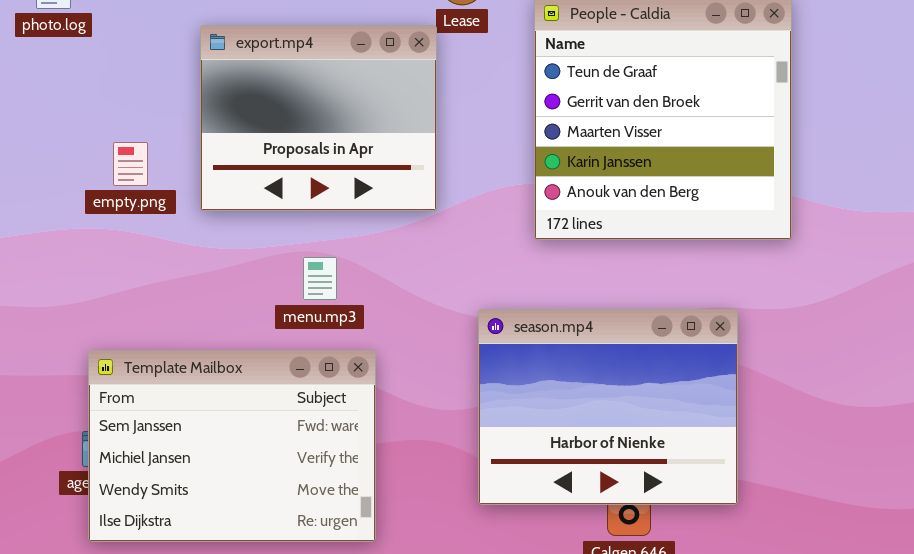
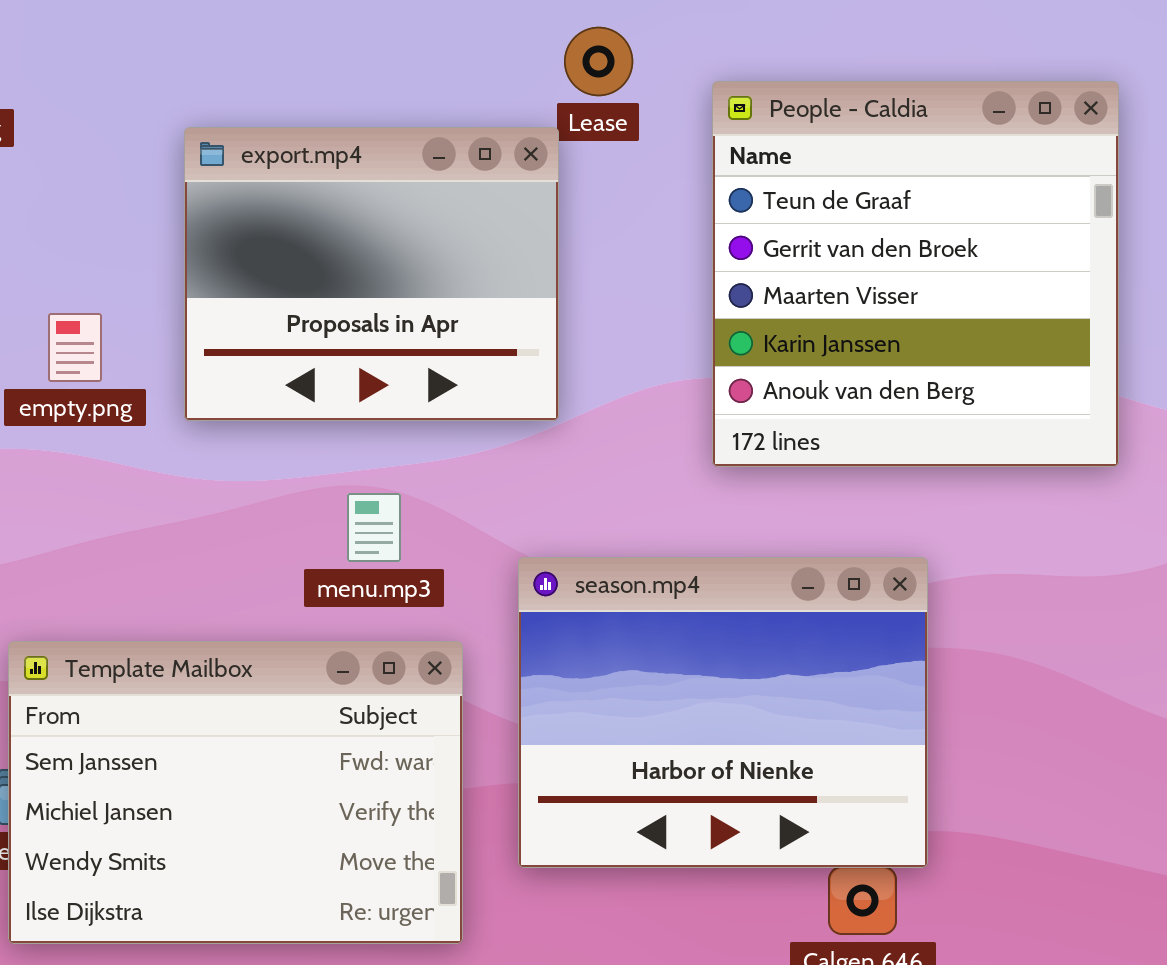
season.mp4: [478,309,738,505] -> [518,557,928,868], moved

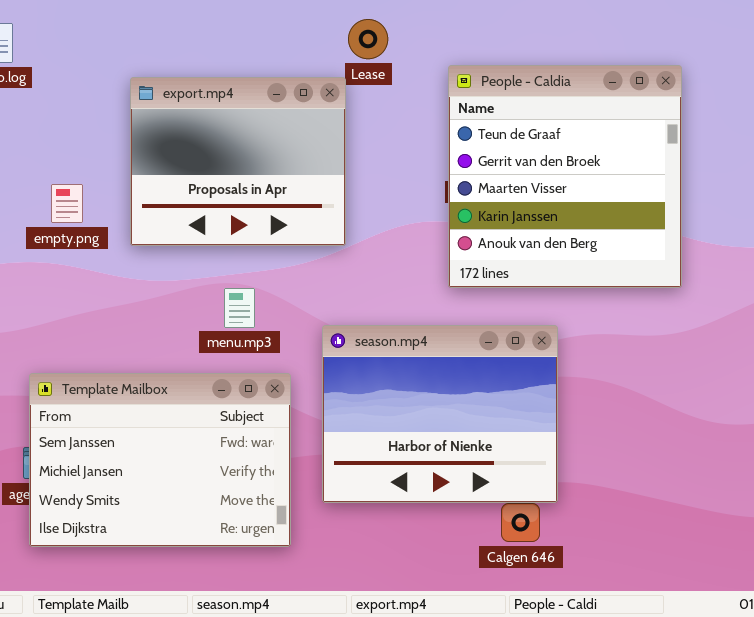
People - Caldia: [712,81,1119,467] -> [448,65,682,288], moved

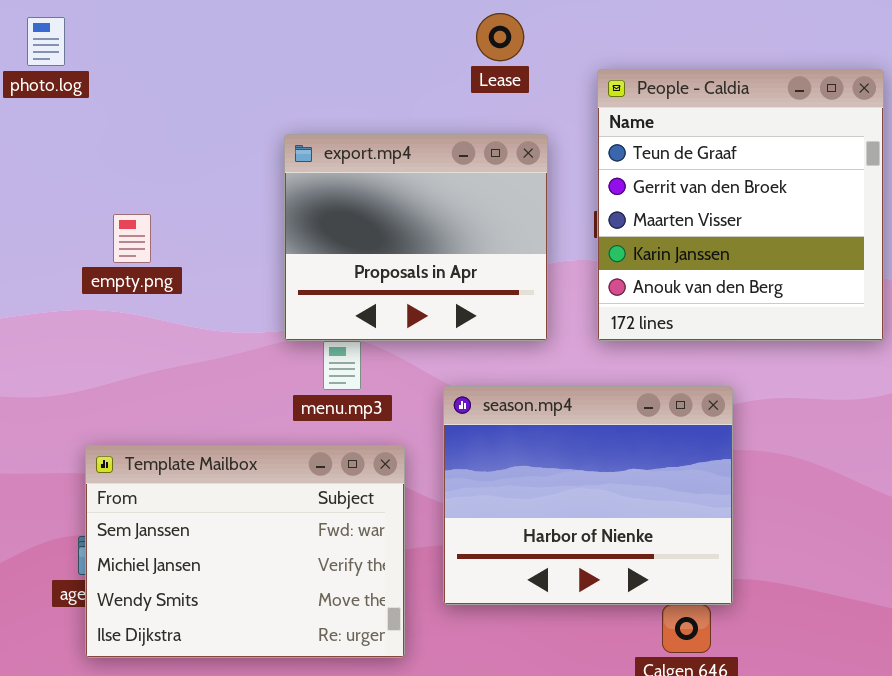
export.mp4: [130,77,346,246] -> [284,134,548,341], moved

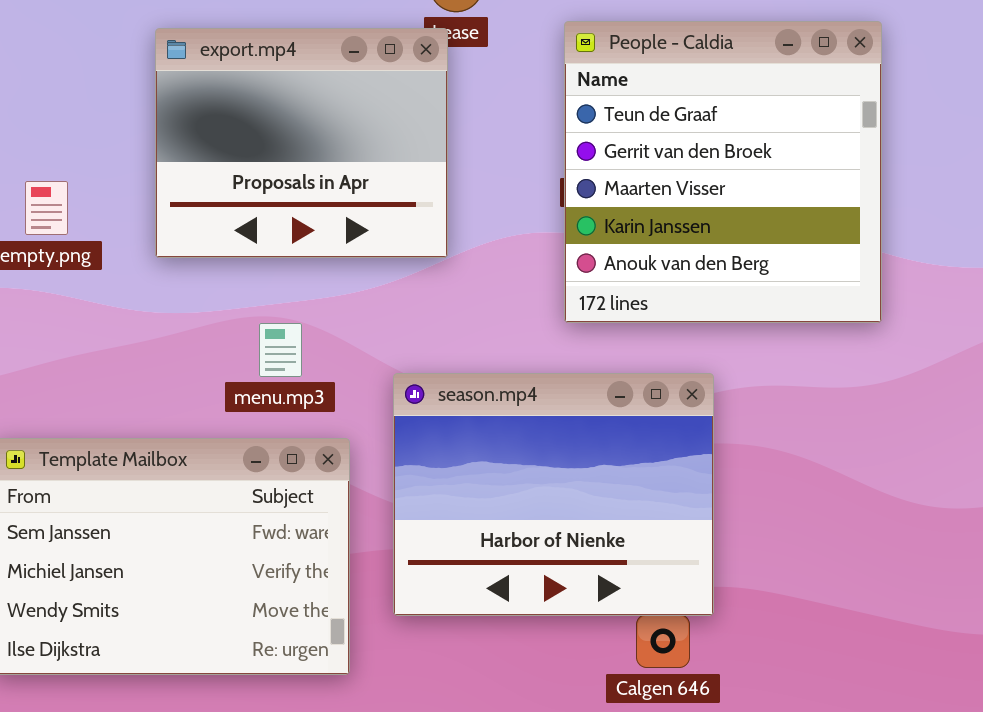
export.mp4: [284,134,548,341] -> [155,28,448,258], moved

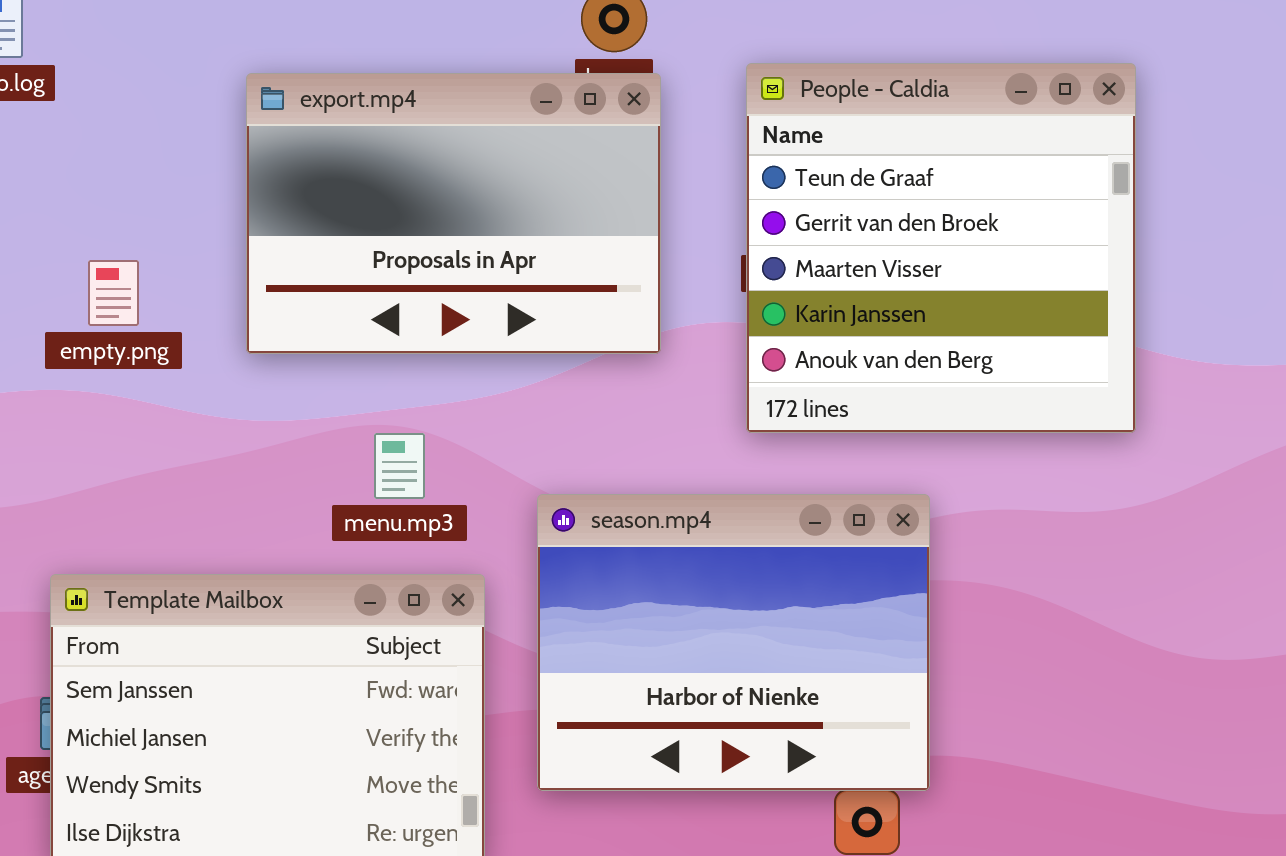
export.mp4: [155,28,448,258] -> [246,73,661,354], resized

